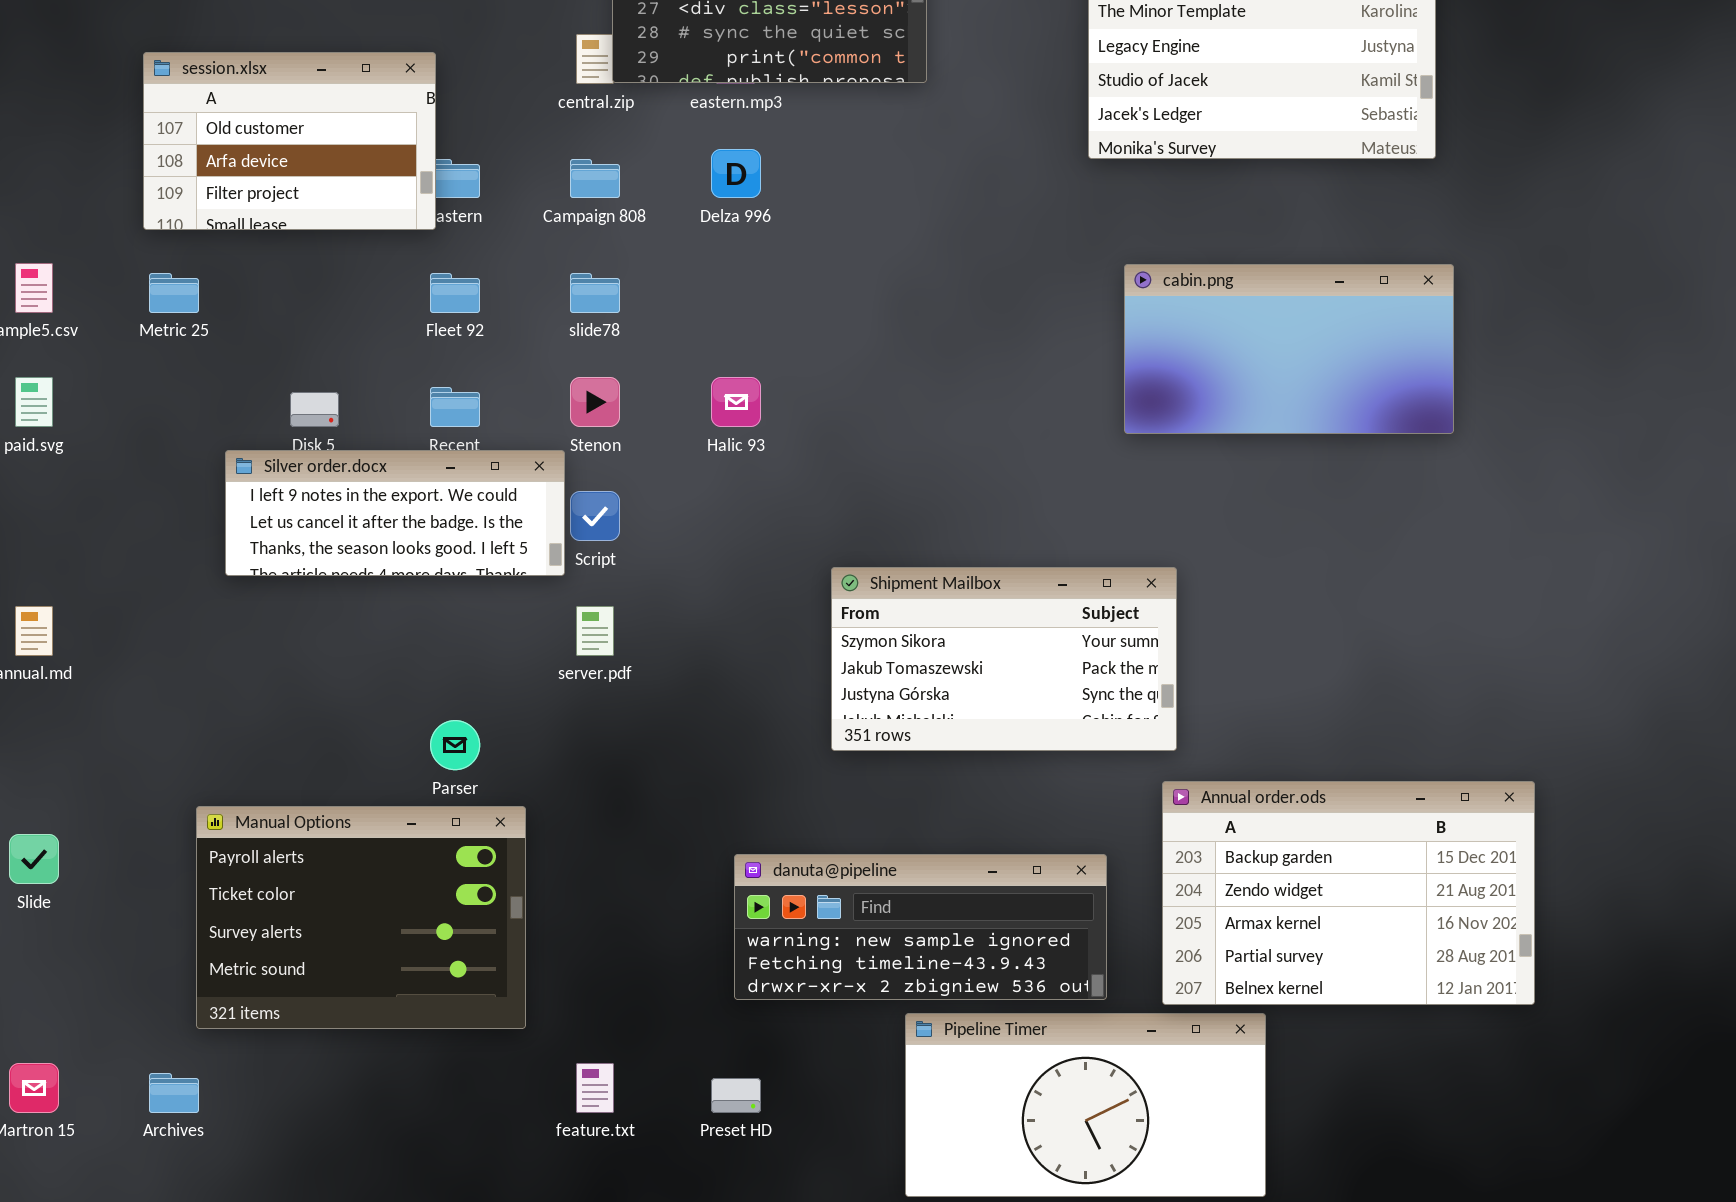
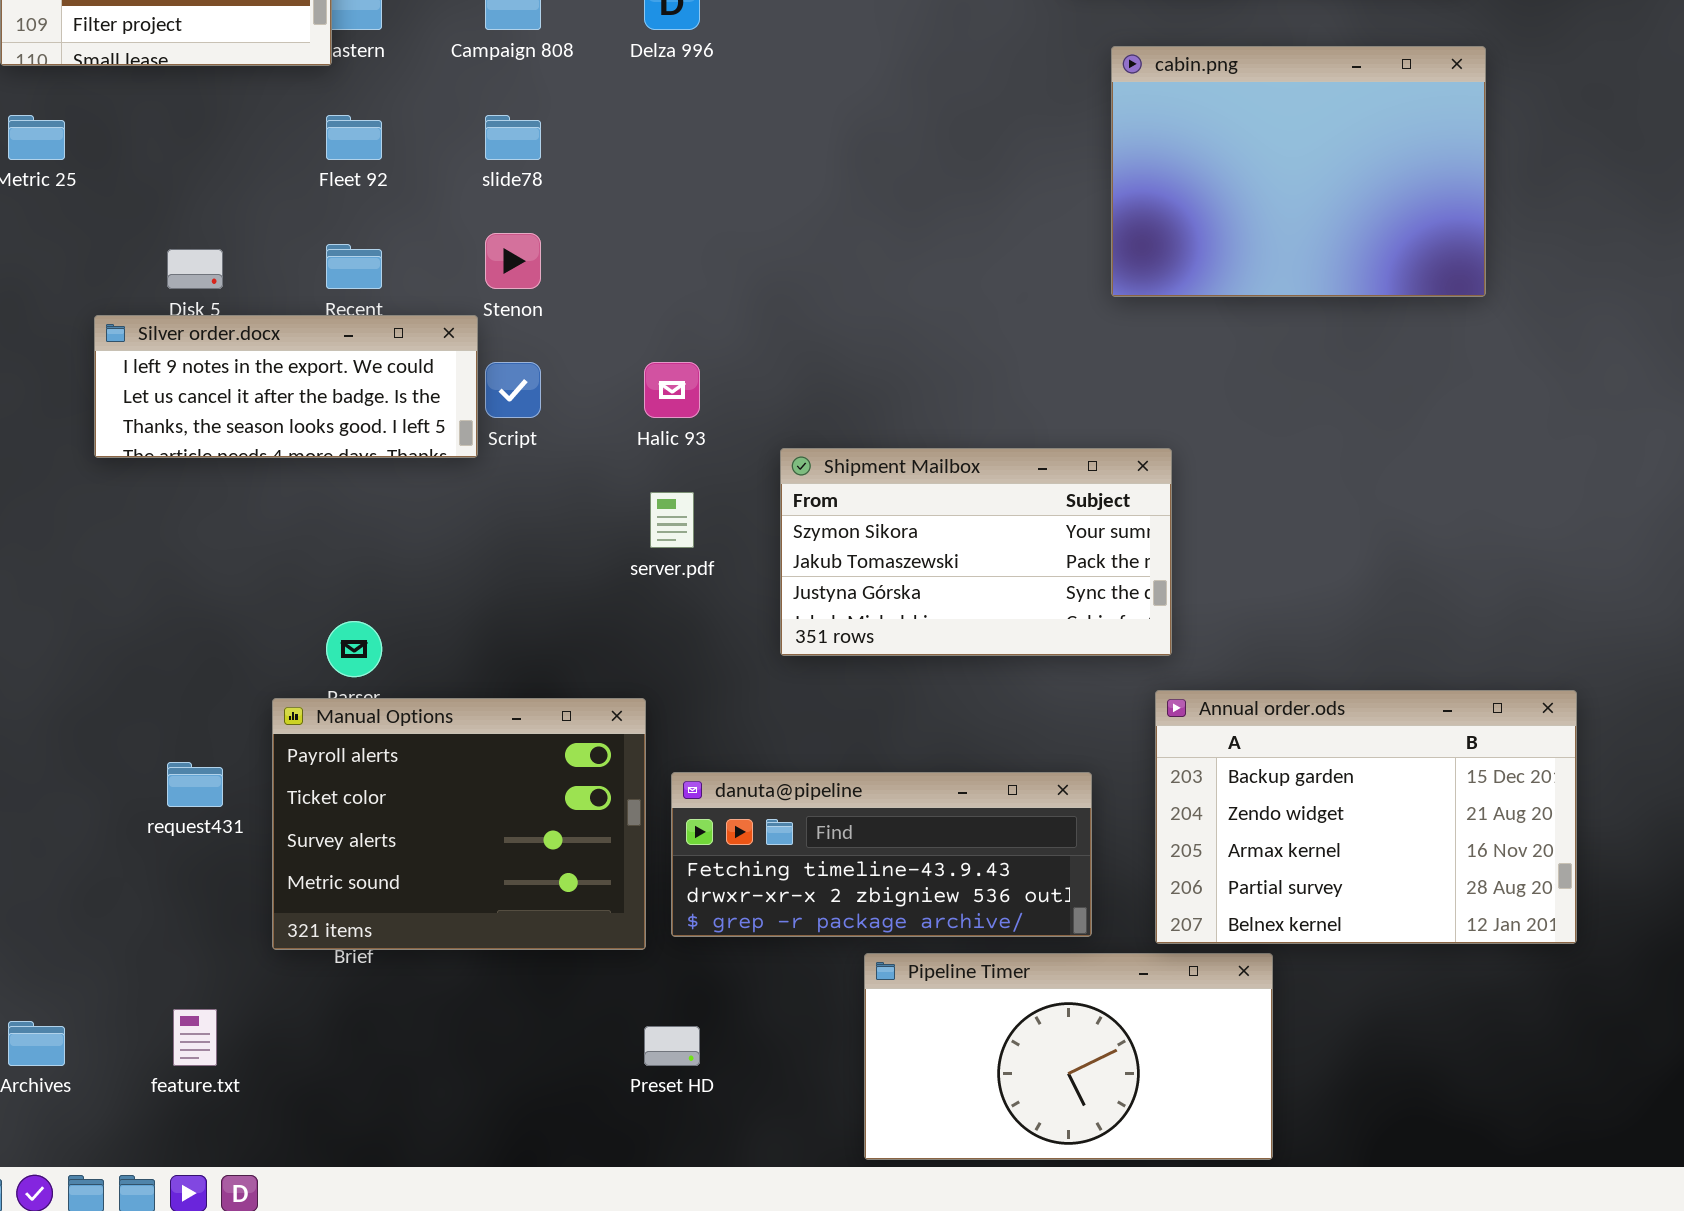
cabin.png: [1124,264,1454,434] -> [1111,46,1486,297], resized
Halic 93: [711,377,761,427] -> [644,362,700,418], moved
server.pdf: [576,606,614,656] -> [650,492,694,548], moved
Manual Options: [196,806,526,1029] -> [272,698,646,950], moved
danuta@pipeline: [734,854,1107,1000] -> [671,772,1092,937], scrolled down 1 row
feature.txt: [576,1063,614,1113] -> [173,1009,217,1066], moved

